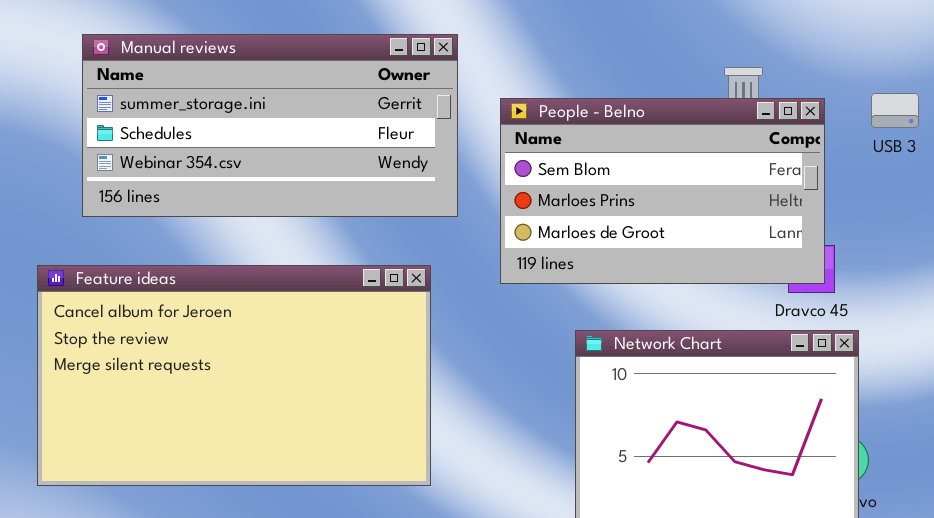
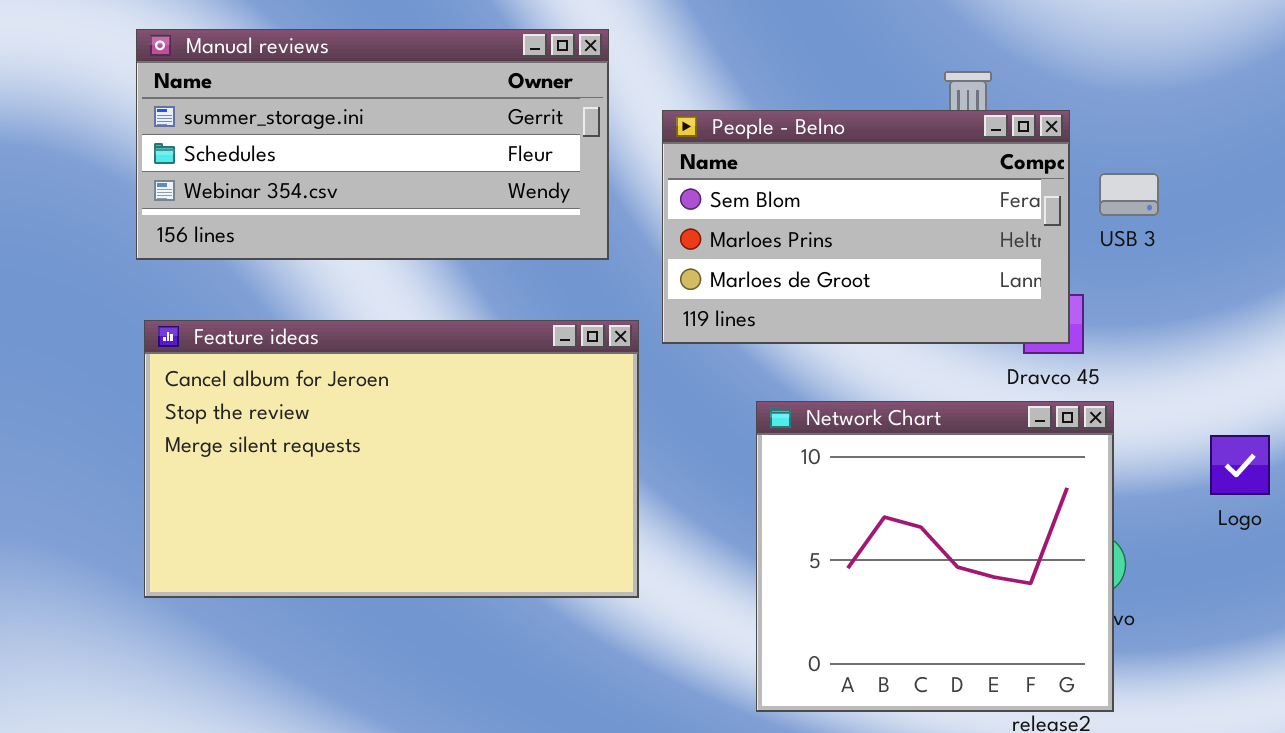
USB 3: [871,93,919,128] -> [1099,173,1159,216], moved
Feature ideas: [37,265,431,486] -> [144,320,639,598], moved

